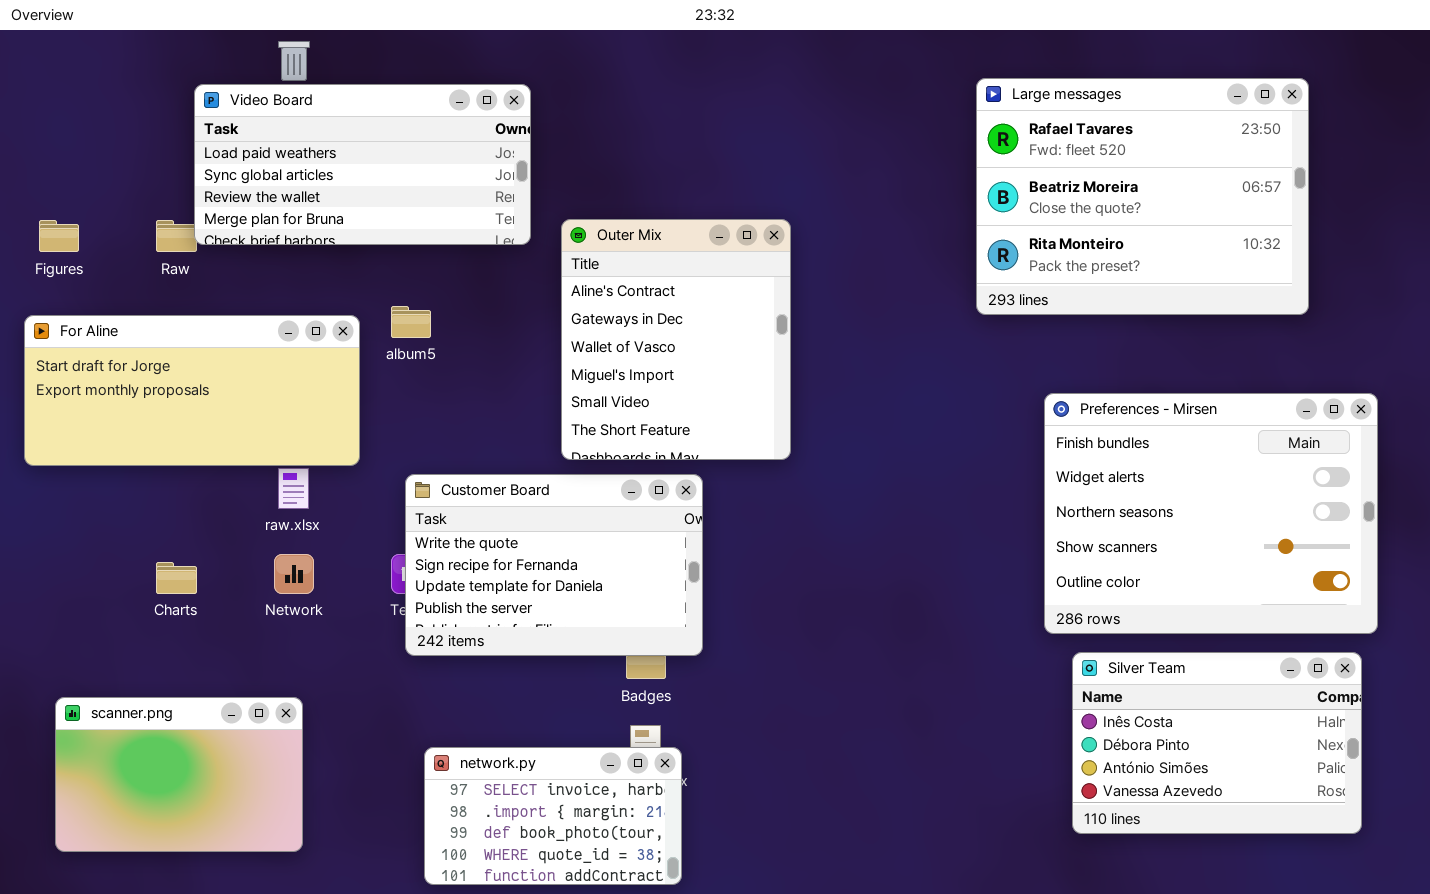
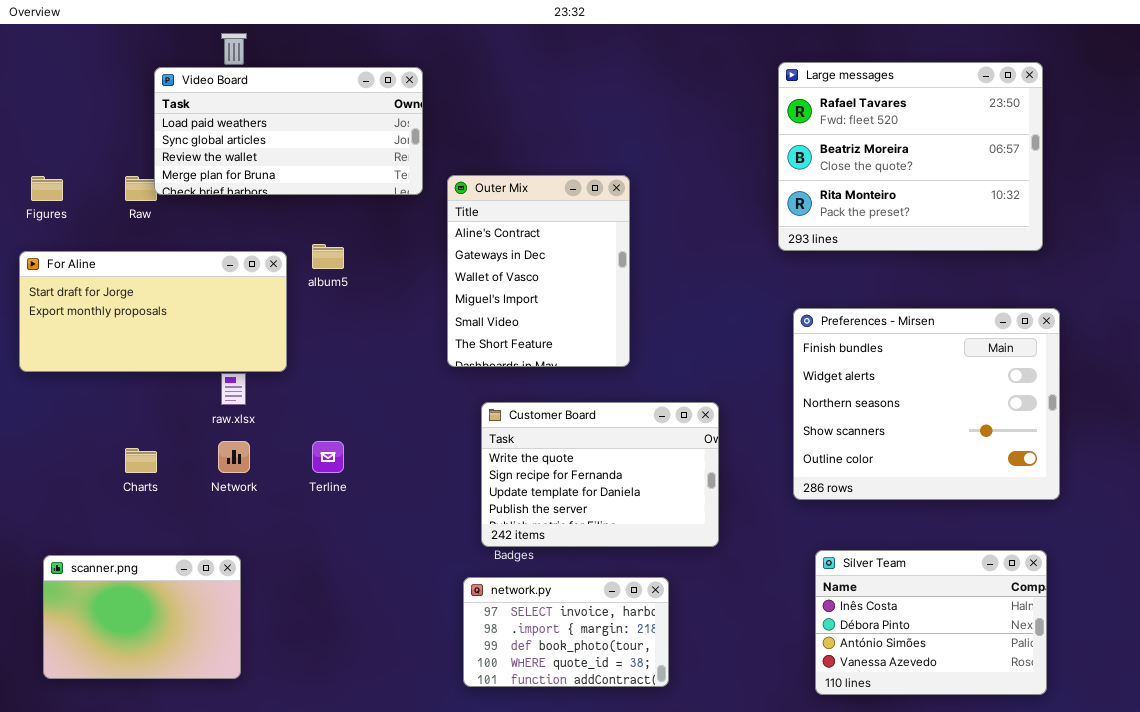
Preferences - Mirsen: [1044,393,1378,634] -> [793,308,1060,500], moved
Customer Board: [405,474,703,656] -> [481,402,719,547], moved
Silver Team: [1072,652,1362,834] -> [815,550,1047,695], moved
network.py: [424,747,682,885] -> [463,577,669,687], moved

